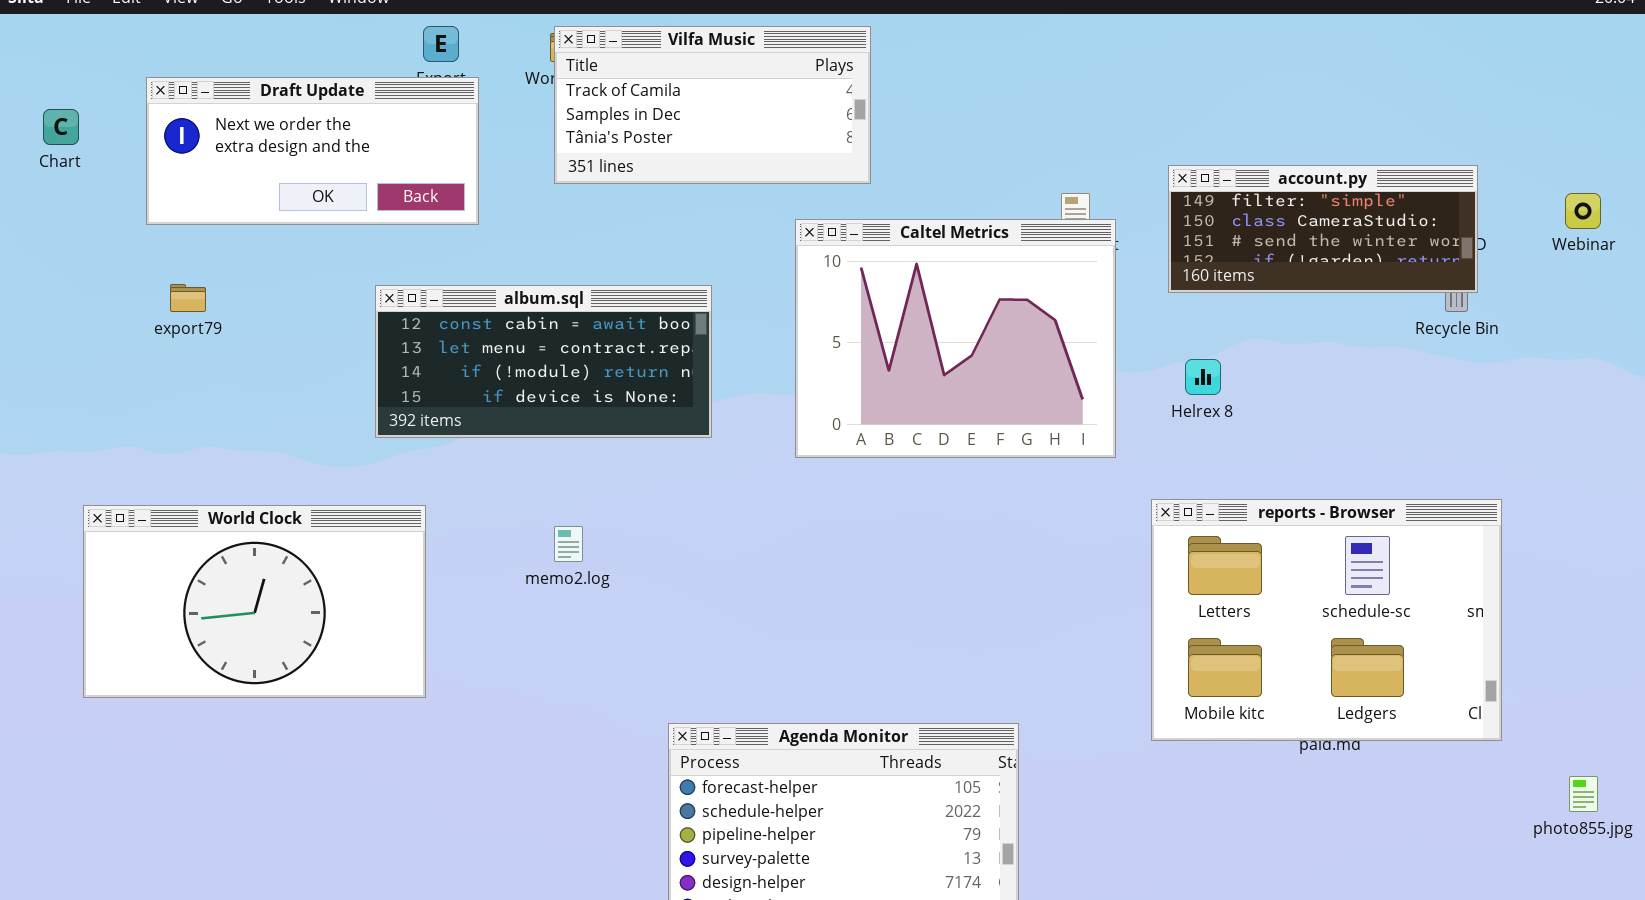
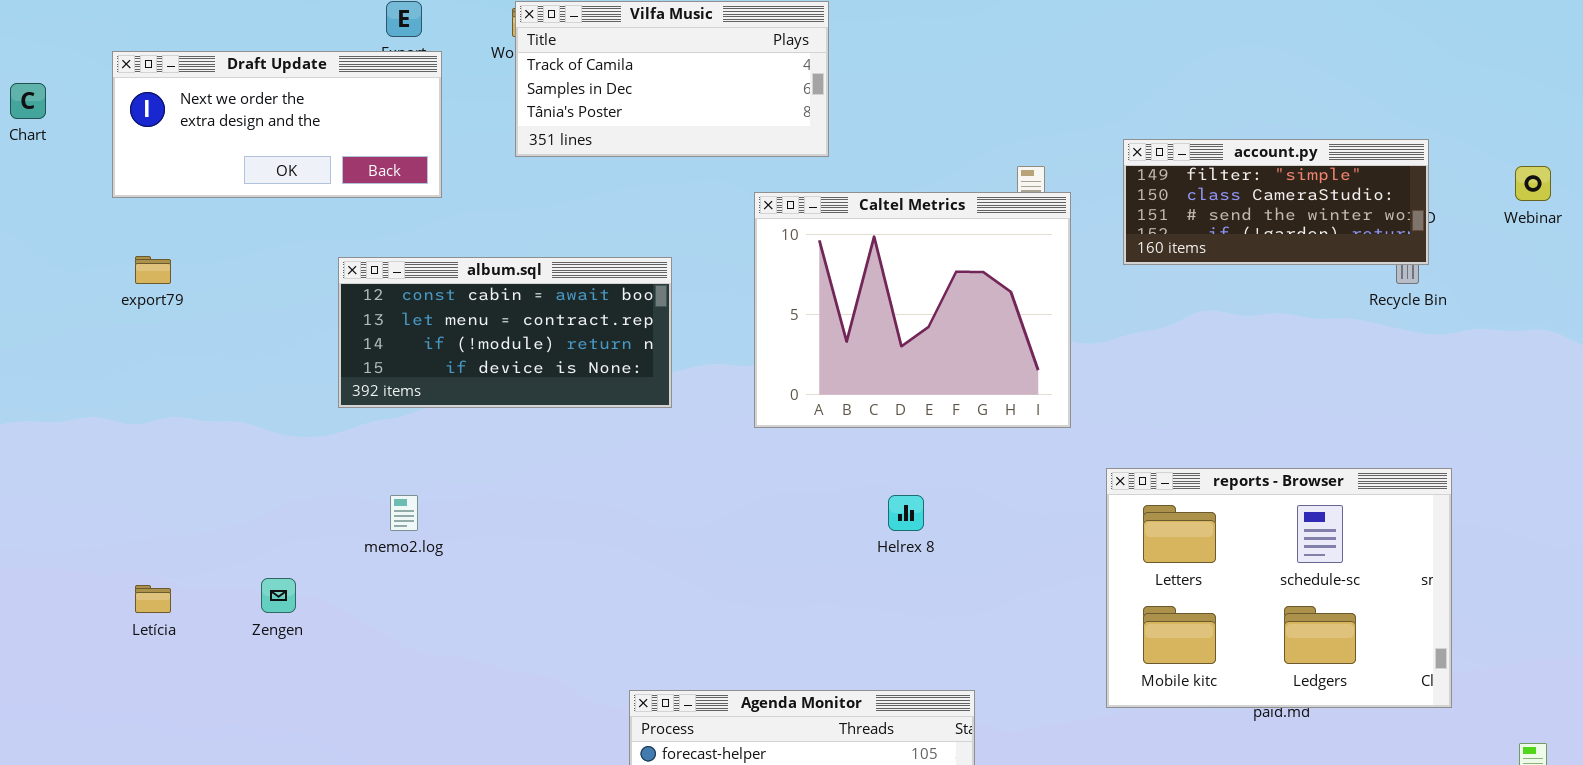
Helrex 8: [1185,359,1221,395] -> [888,495,924,531], moved
World Clock: [83,505,426,698] -> none, closed
memo2.log: [554,526,583,562] -> [390,495,418,531], moved

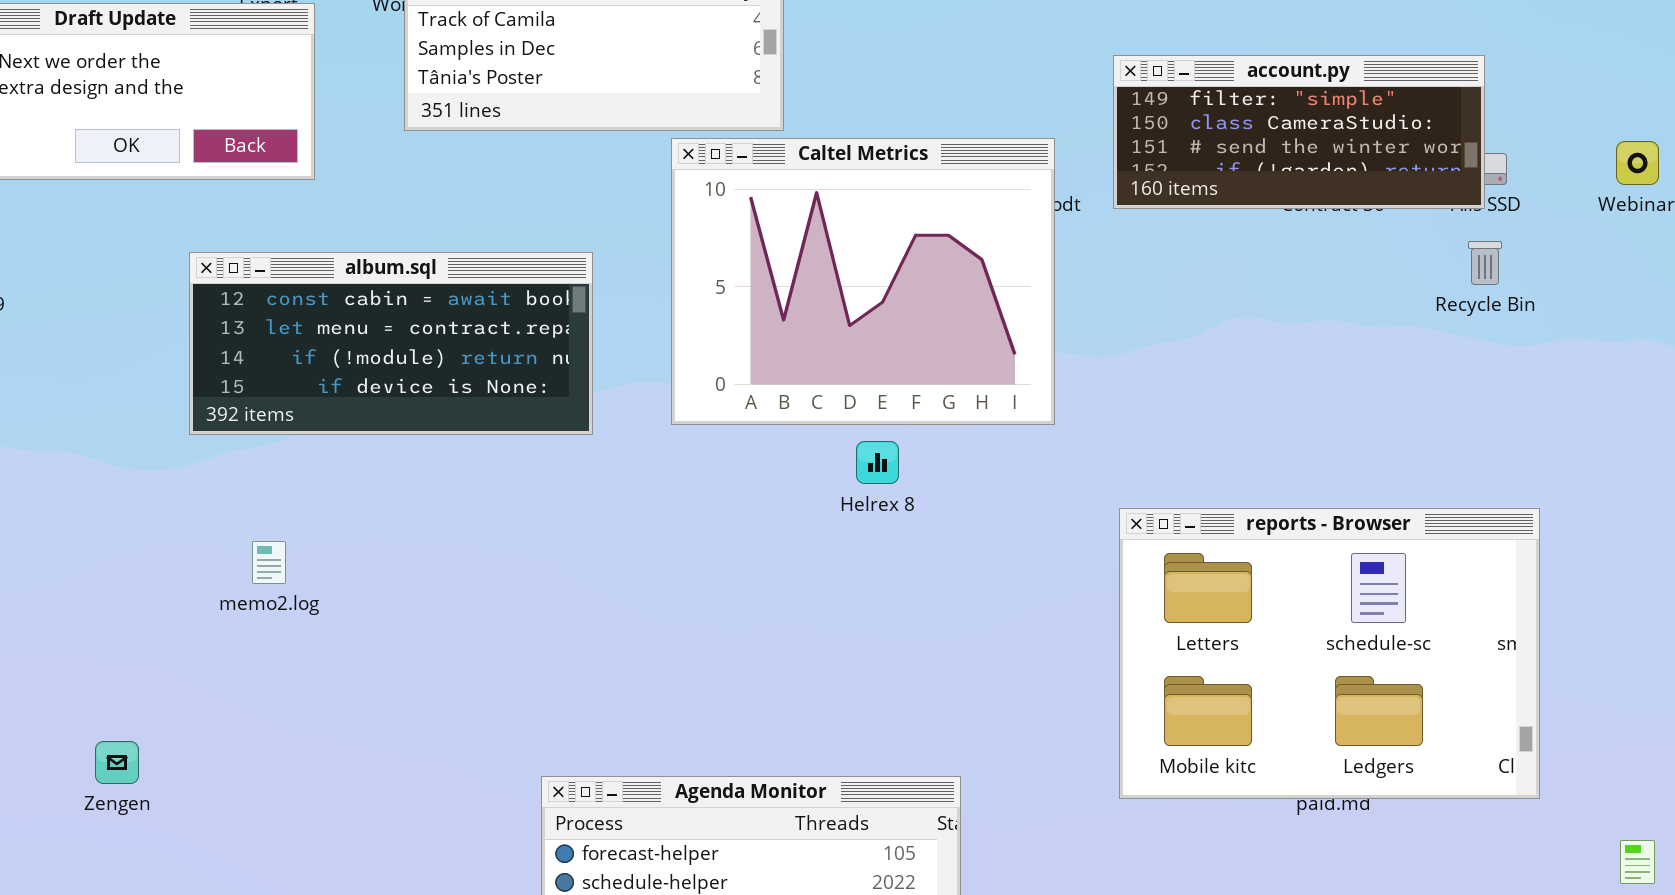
account.py: [1123,139,1429,265] -> [1113,55,1485,209], moved
Caltel Metrics: [754,192,1071,428] -> [671,138,1055,425], moved
Helrex 8: [888,495,924,531] -> [856,441,899,484], moved
Zengen: [261,578,296,613] -> [95,741,139,784], moved

